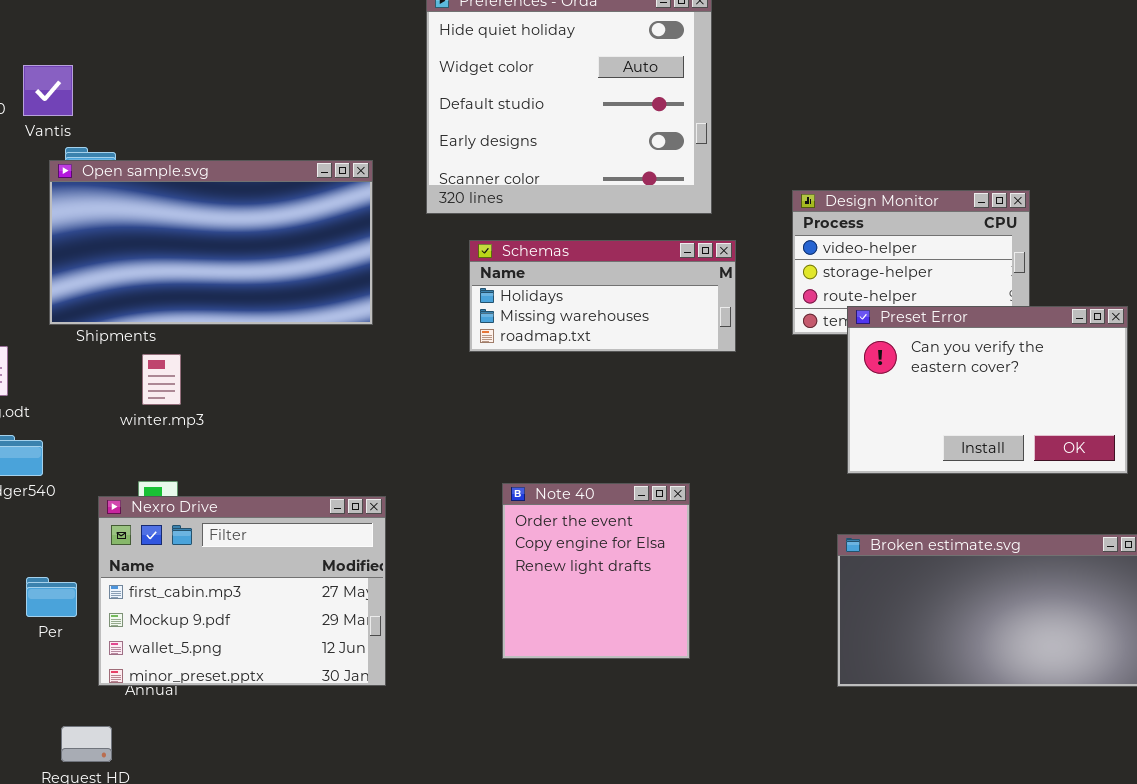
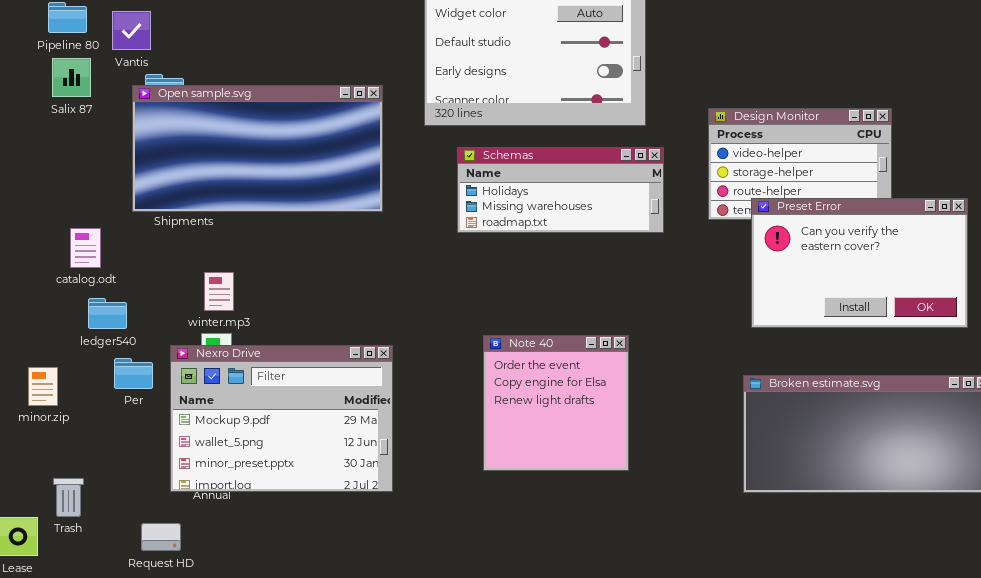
winter.mp3: [142,354,181,405] -> [204,272,234,311], moved
Nexro Drive: [98,496,386,686] -> [170,345,393,492], scrolled down 1 row
Per: [26,577,77,617] -> [114,358,153,389], moved

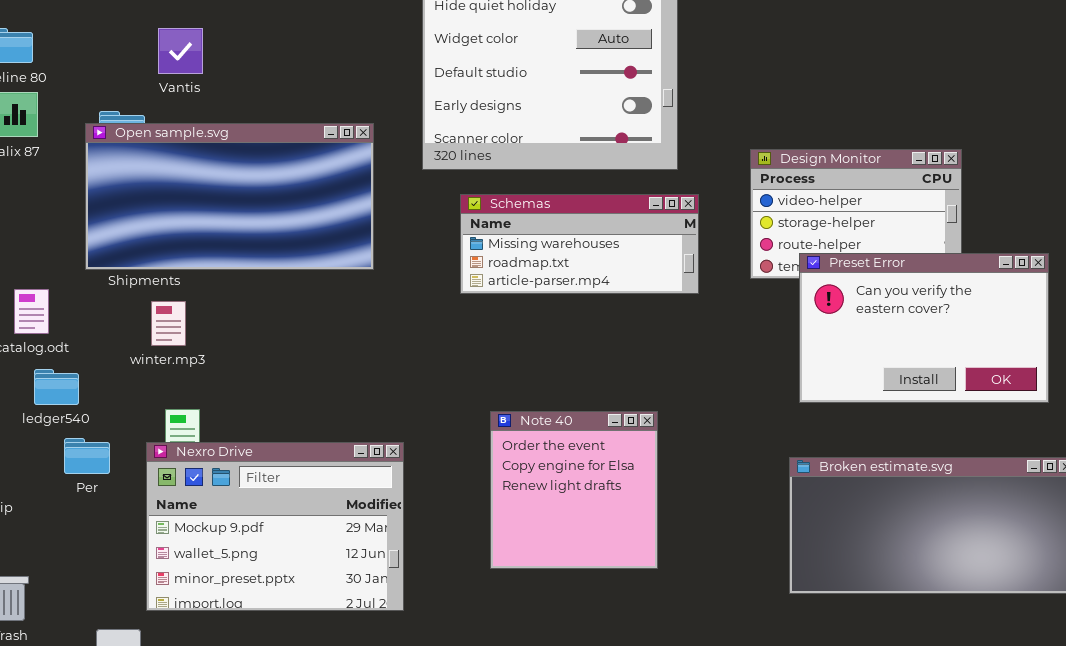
Vantis: [112,11,151,50] -> [158,28,203,74], moved
Schemas: [457,147,664,233] -> [460,194,699,294], scrolled down 1 row
winter.mp3: [204,272,234,311] -> [151,301,186,346], moved
Nexro Drive: [170,345,393,492] -> [146,442,404,611], moved

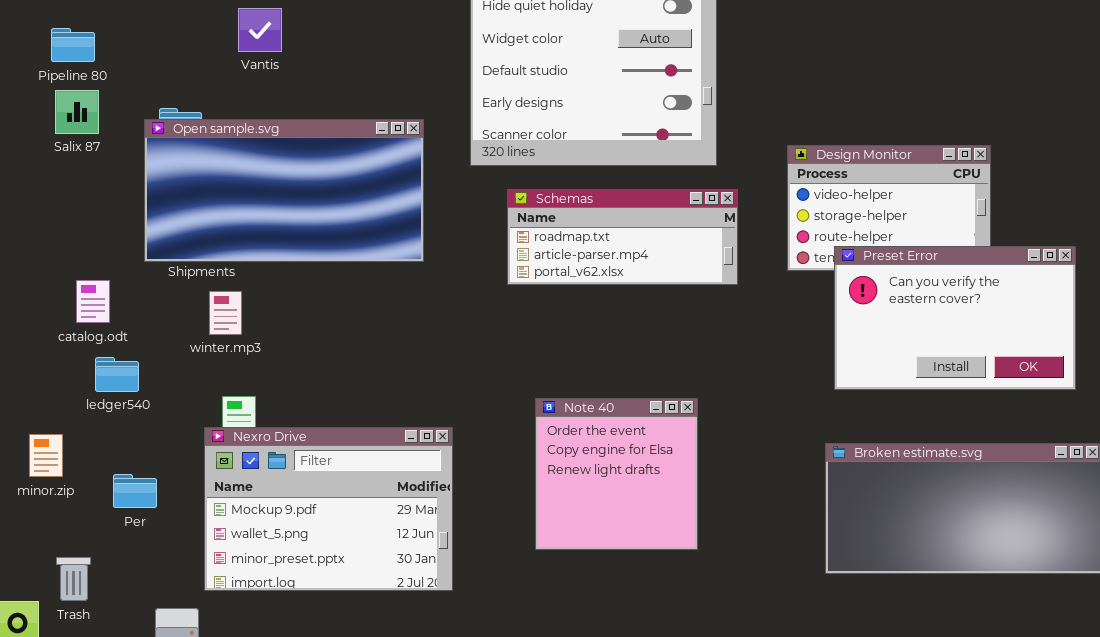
Vantis: [158,28,203,74] -> [238,8,282,52], moved
Schemas: [460,194,699,294] -> [507,189,738,285], scrolled down 1 row
Per: [64,438,110,474] -> [113,474,157,508], moved

